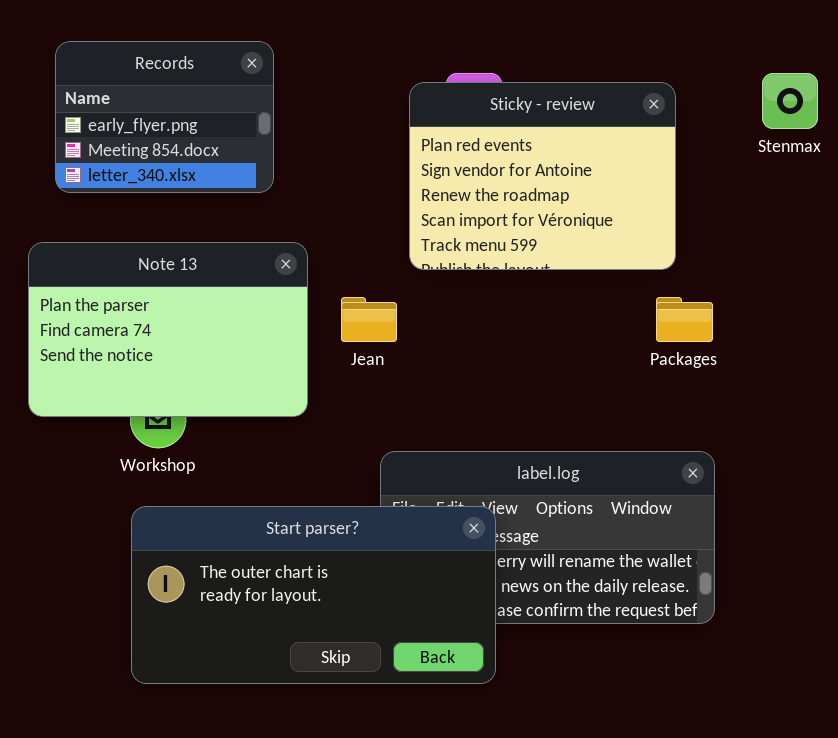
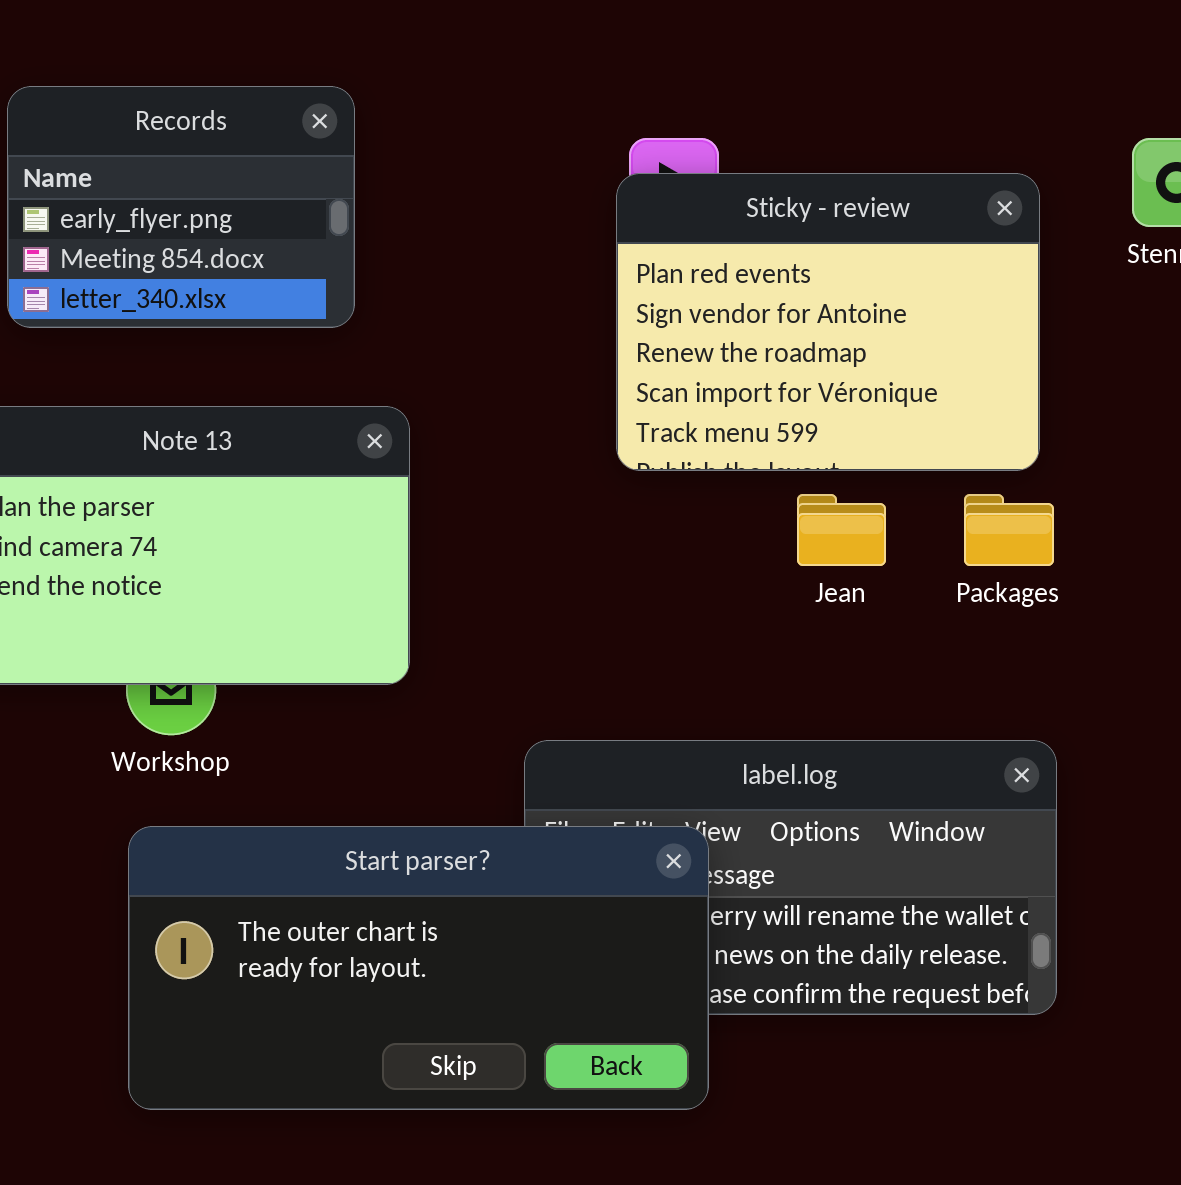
Sticky - review: [409,82,676,270] -> [616,173,1040,471], moved
Jean: [341,297,397,342] -> [797,494,886,566], moved

